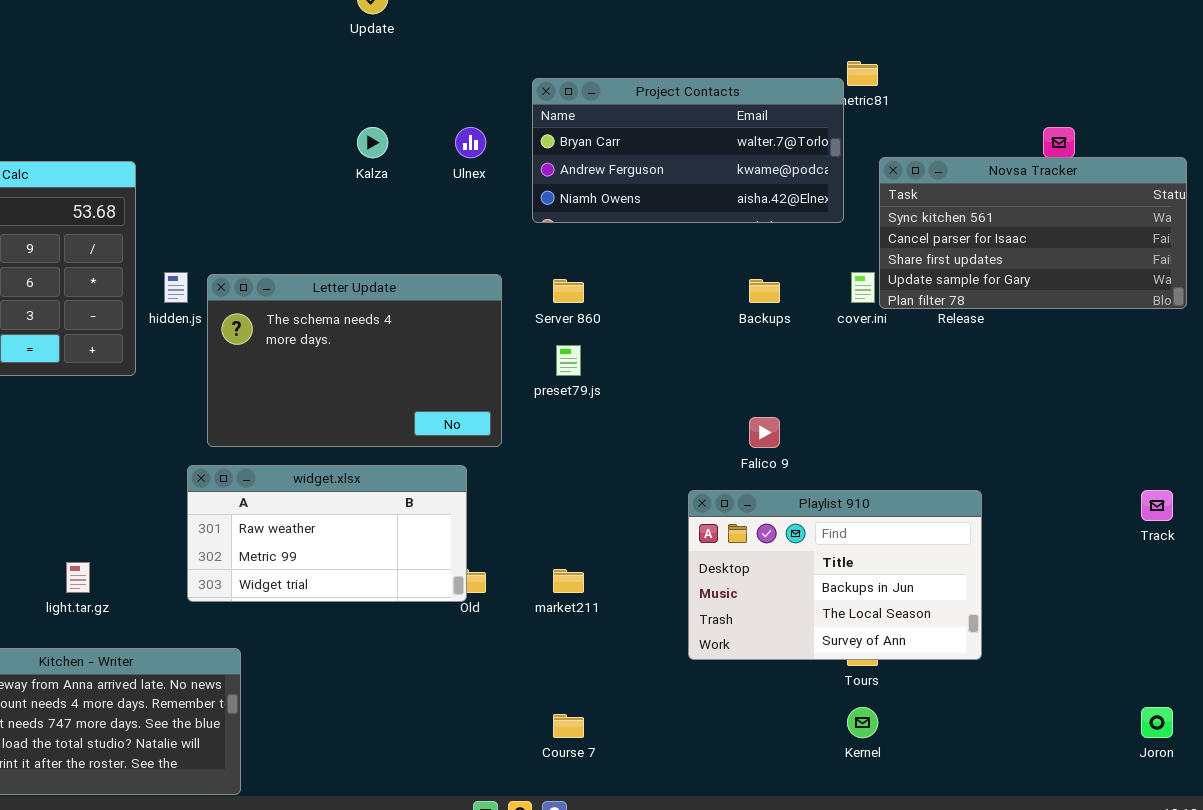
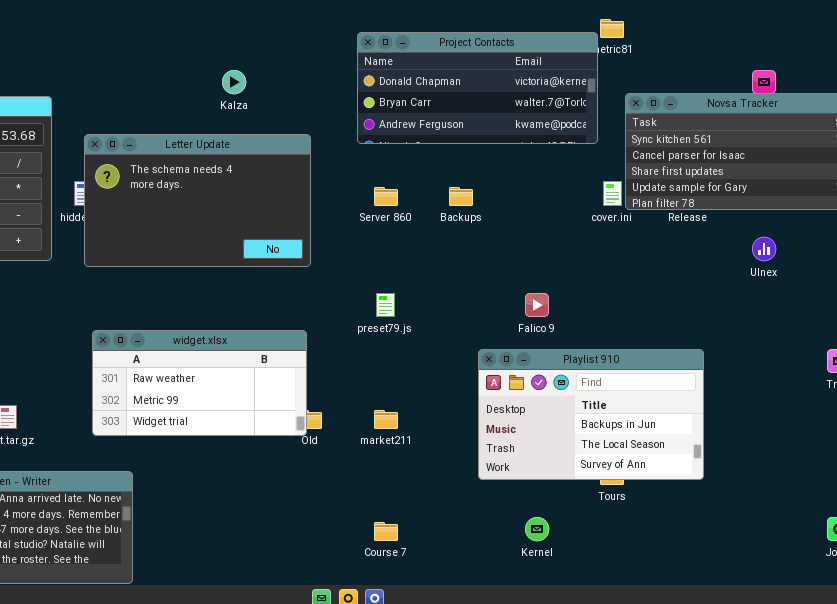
Project Contacts: [532,78,844,223] -> [357,32,598,144], scrolled up 1 row
Ulnex: [455,127,486,158] -> [752,237,776,261], moved
Letter Update: [207,274,502,447] -> [84,134,311,267], moved
Backups: [749,279,780,303] -> [449,187,473,206], moved
preset79.js: [556,345,581,376] -> [376,293,395,317], moved
Kernel: [847,707,878,738] -> [525,517,549,541], moved

